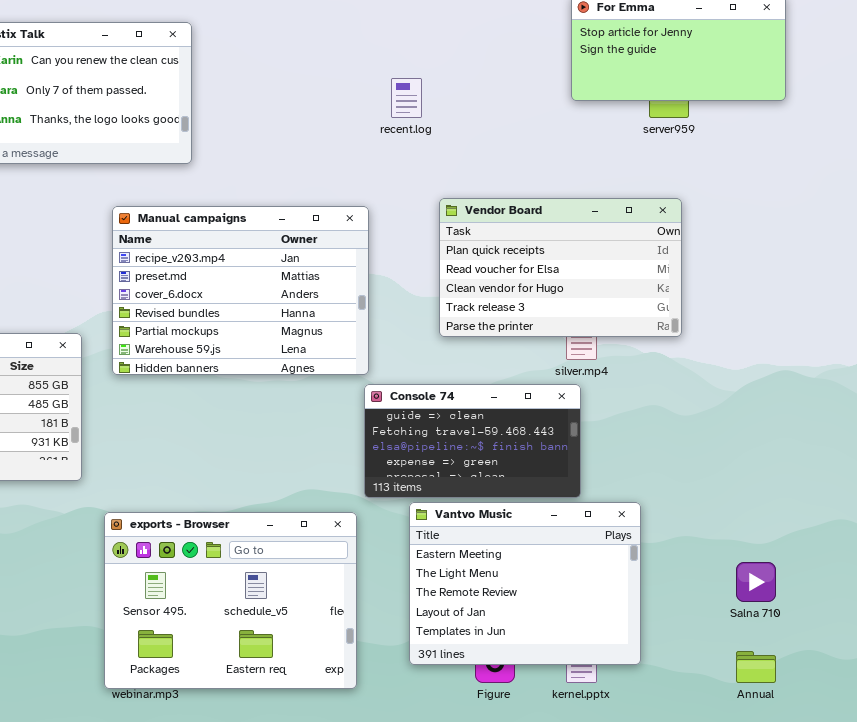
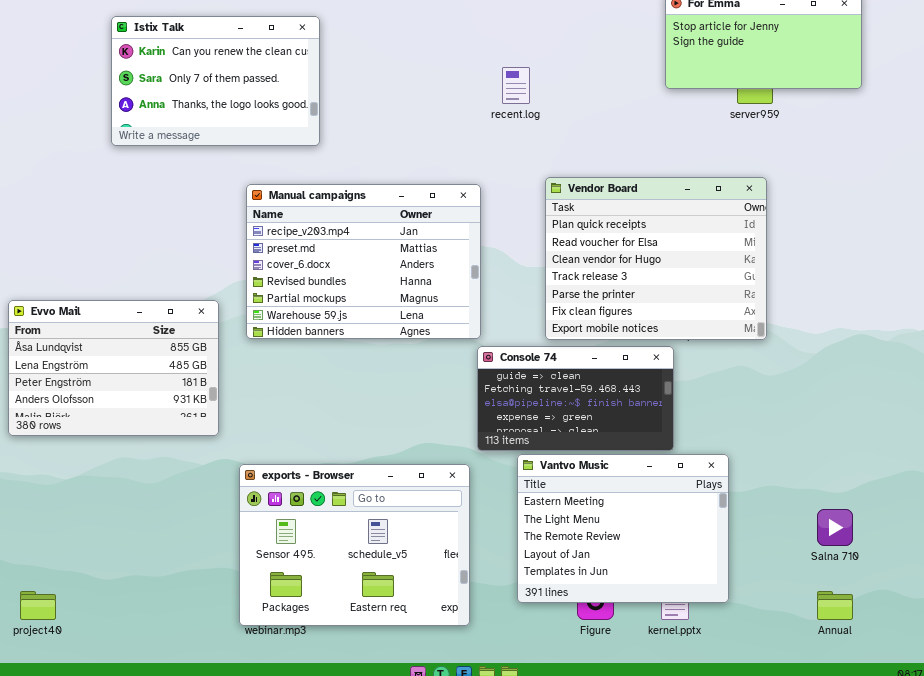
Vendor Board: [439,198,682,337] -> [545,177,767,340], resized

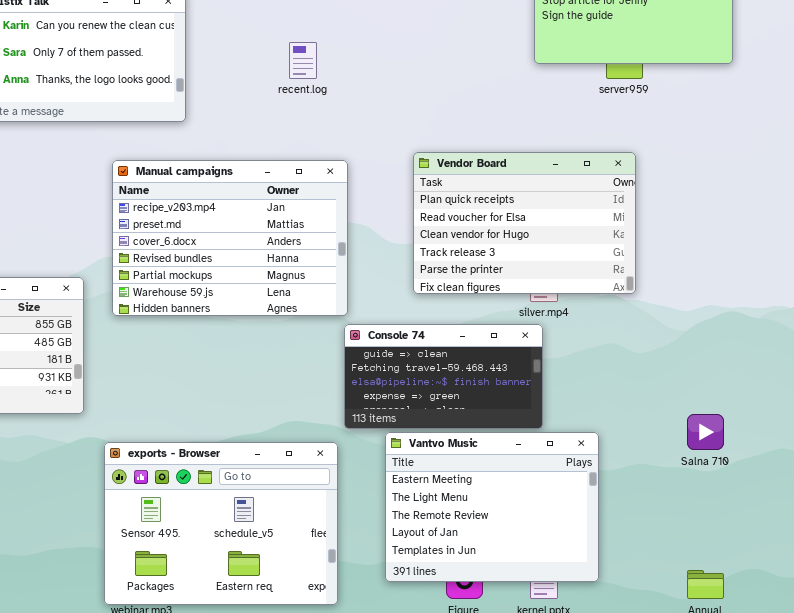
recent.log: [502,67,530,104] -> [289,42,317,79], moved
Vendor Board: [545,177,767,340] -> [413,152,636,294], resized
Salna 710: [817,509,853,546] -> [687,414,724,450], moved

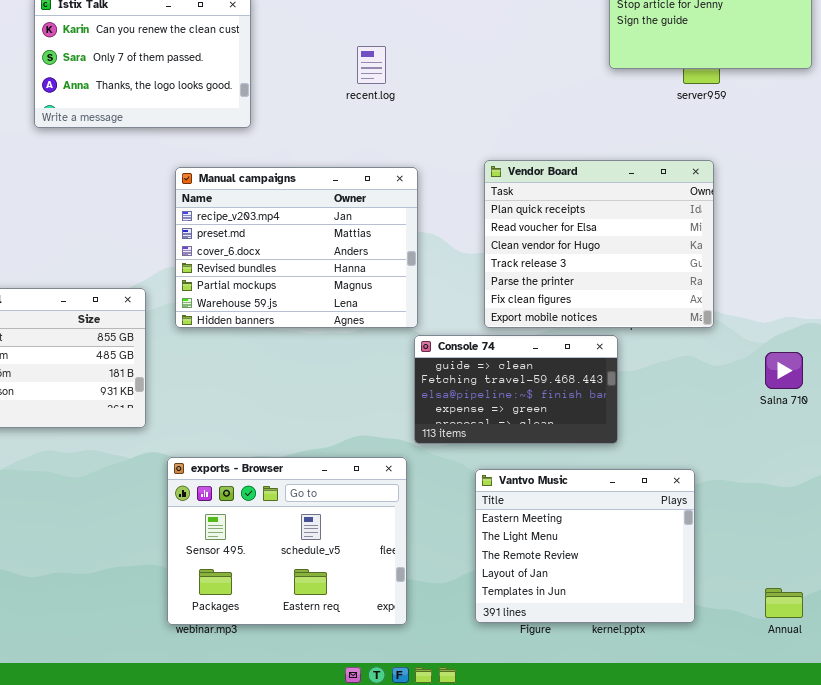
Vendor Board: [413,152,636,294] -> [484,160,714,328], resized
Salna 710: [687,414,724,450] -> [765,352,803,389], moved
Vantvo Music: [385,432,599,582] -> [475,469,695,623], moved

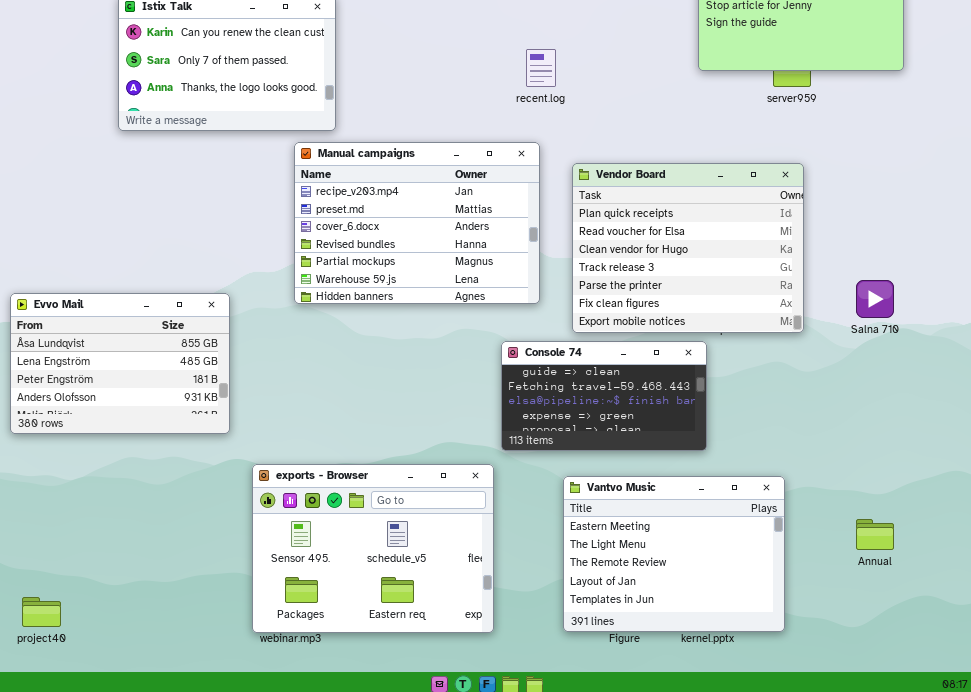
recent.log: [357,46,386,84] -> [526,49,556,87], moved
Manual campaigns: [175,167,418,328] -> [294,142,540,304], moved
Salna 710: [765,352,803,389] -> [856,280,894,318], moved
Annual: [765,588,803,618] -> [856,519,894,550], moved

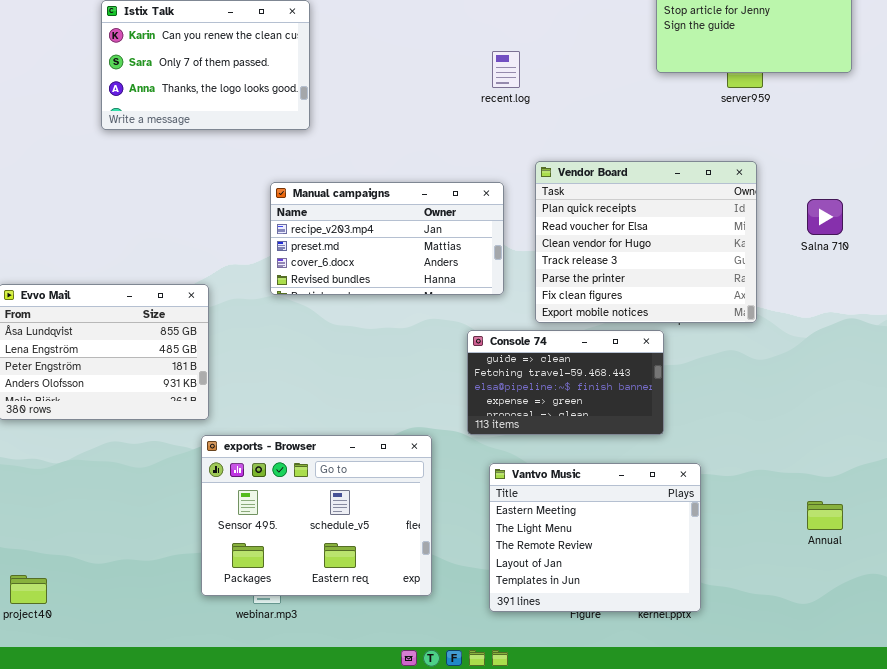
Manual campaigns: [294,142,540,304] -> [270,182,504,295], resized
Salna 710: [856,280,894,318] -> [807,199,843,235], moved
exports - Browser: [252,464,494,633] -> [201,435,432,596], moved
Vantvo Music: [563,476,785,632] -> [489,463,701,612], moved

